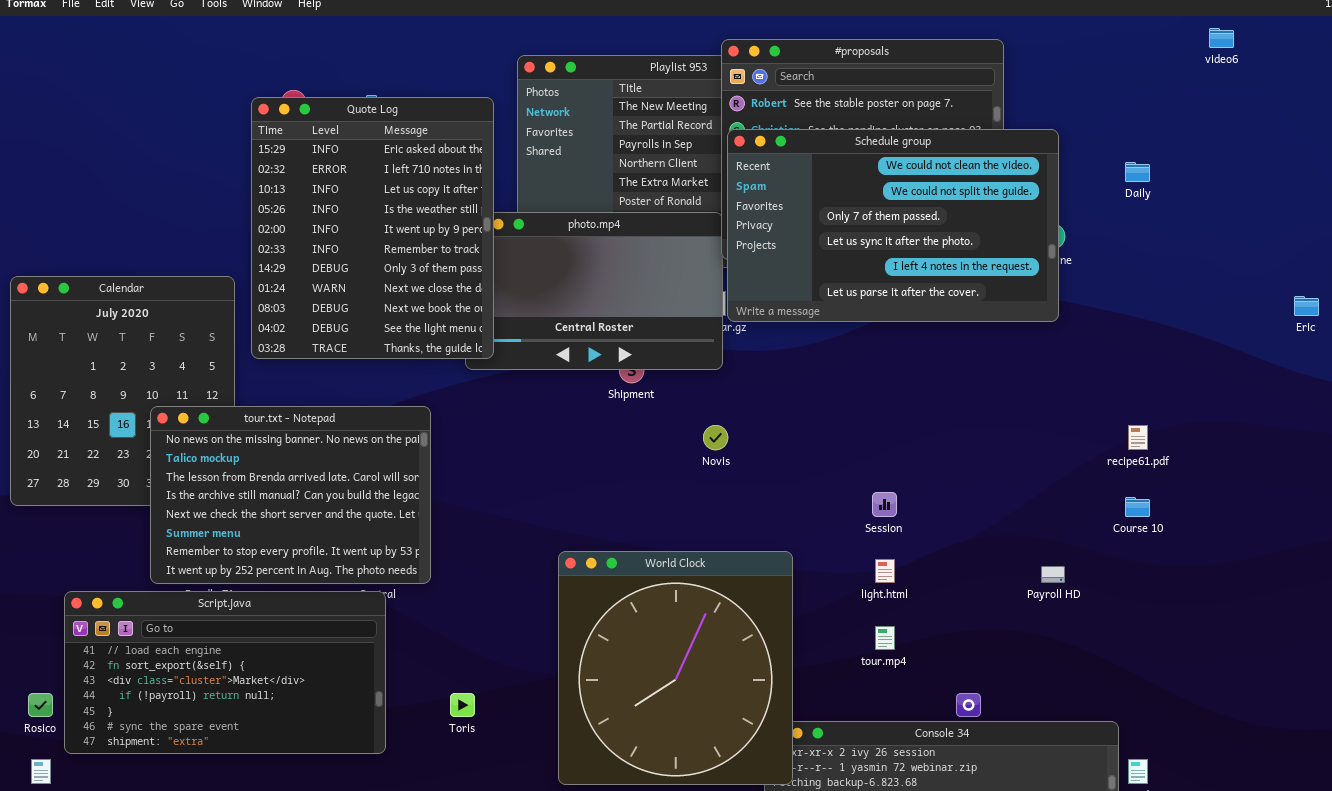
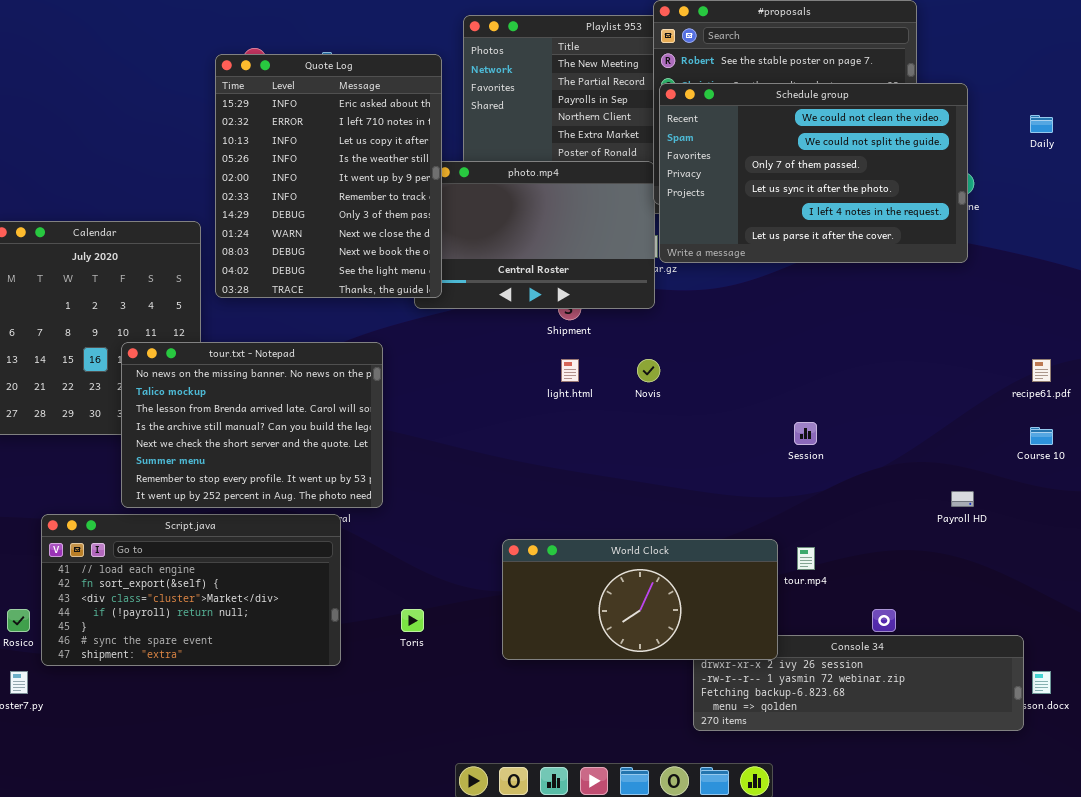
World Clock: [558,551,793,785] -> [502,539,778,660], moved, resized
light.html: [875,559,895,583] -> [561,359,579,382], moved

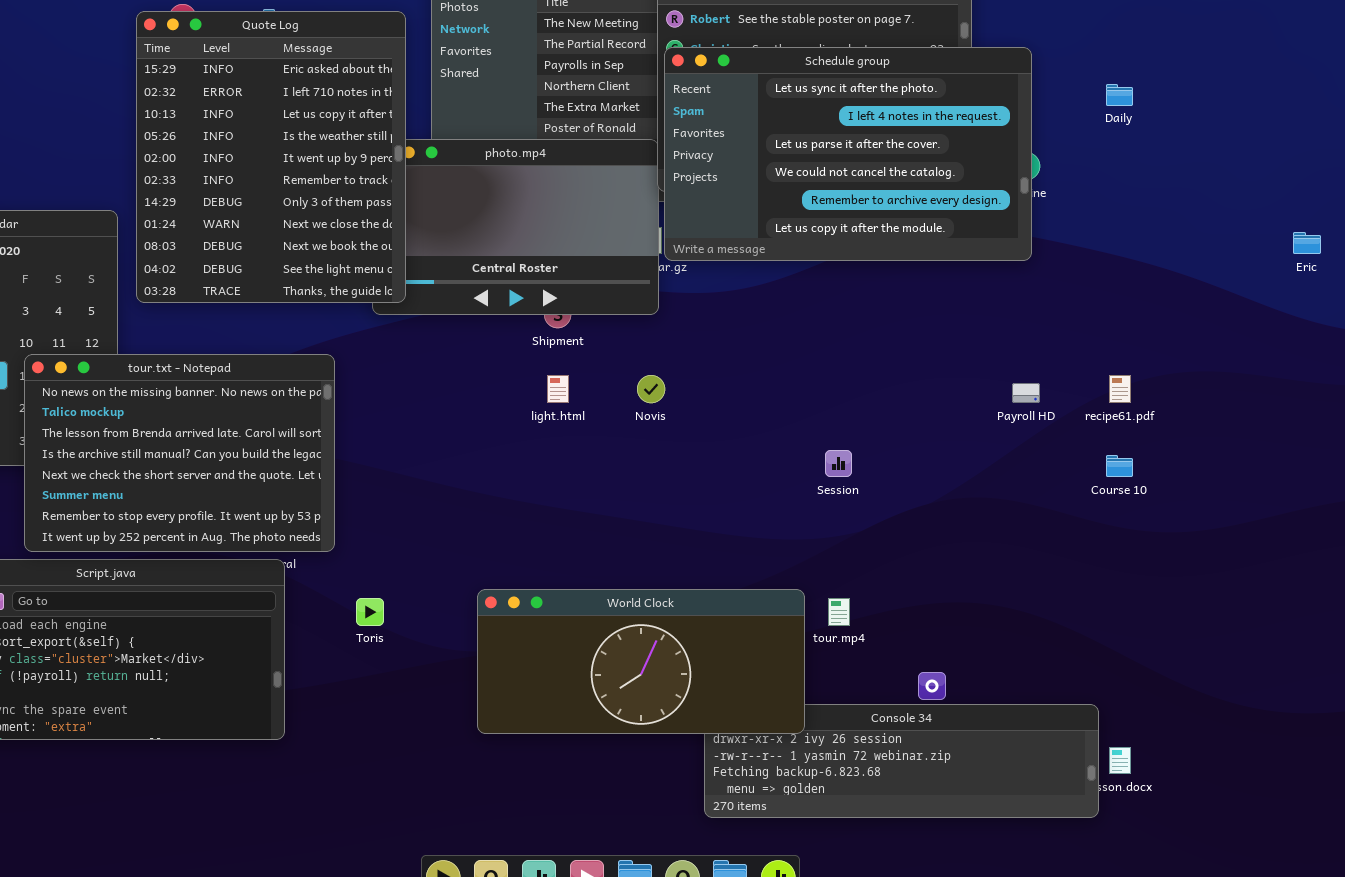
Schedule group: [659,83,968,263] -> [664,47,1032,261], scrolled down 3 rows
Payroll HD: [951,491,974,507] -> [1012,383,1040,403], moved
Toris: [401,609,424,632] -> [356,598,384,626], moved

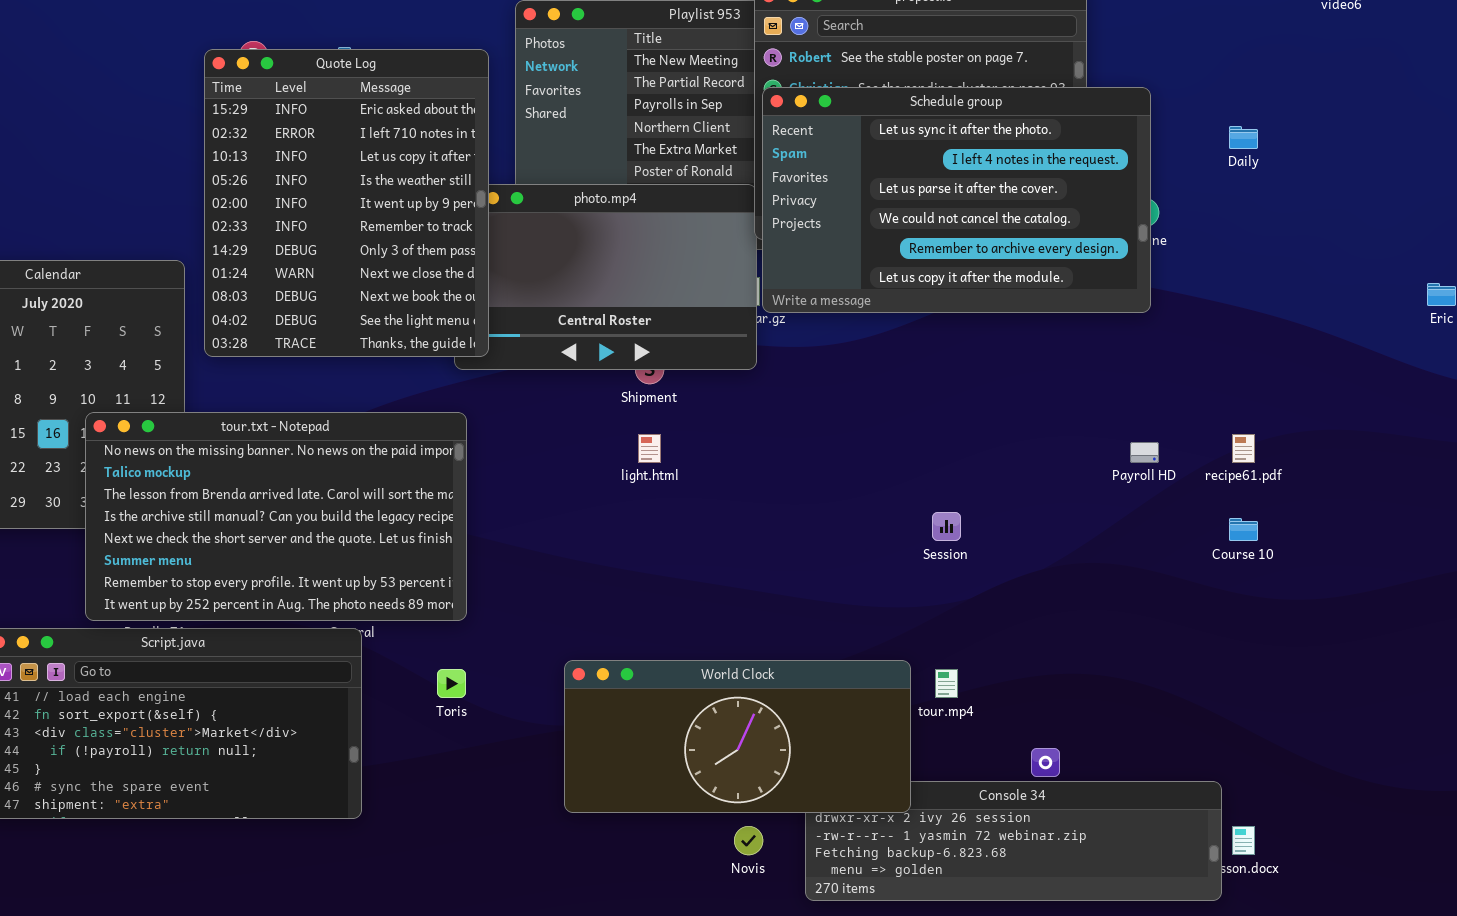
tour.txt - Notepad: [24,354,335,552] -> [85,412,467,621], resized
Novis: [637,375,665,403] -> [734,826,763,855], moved

